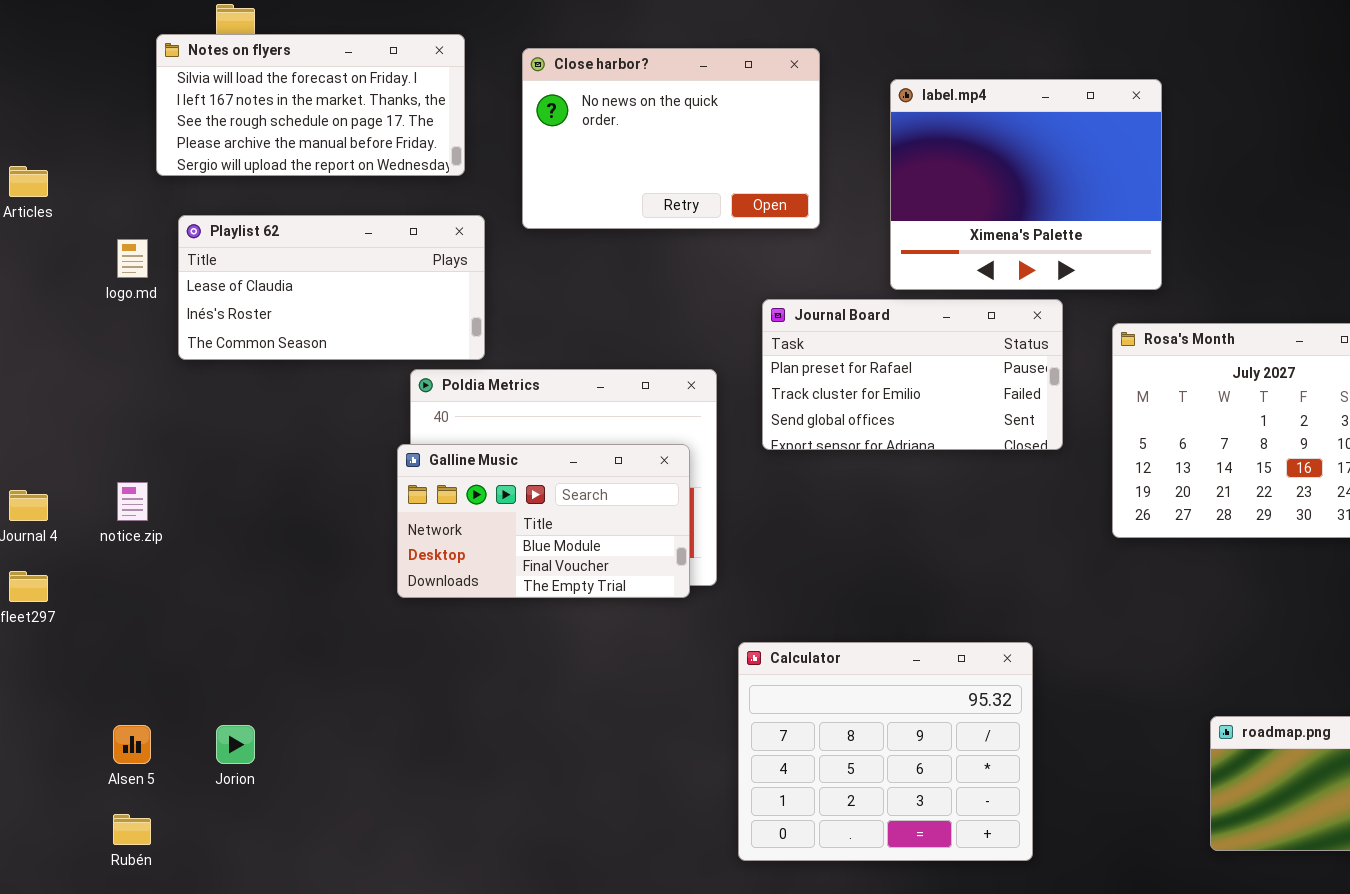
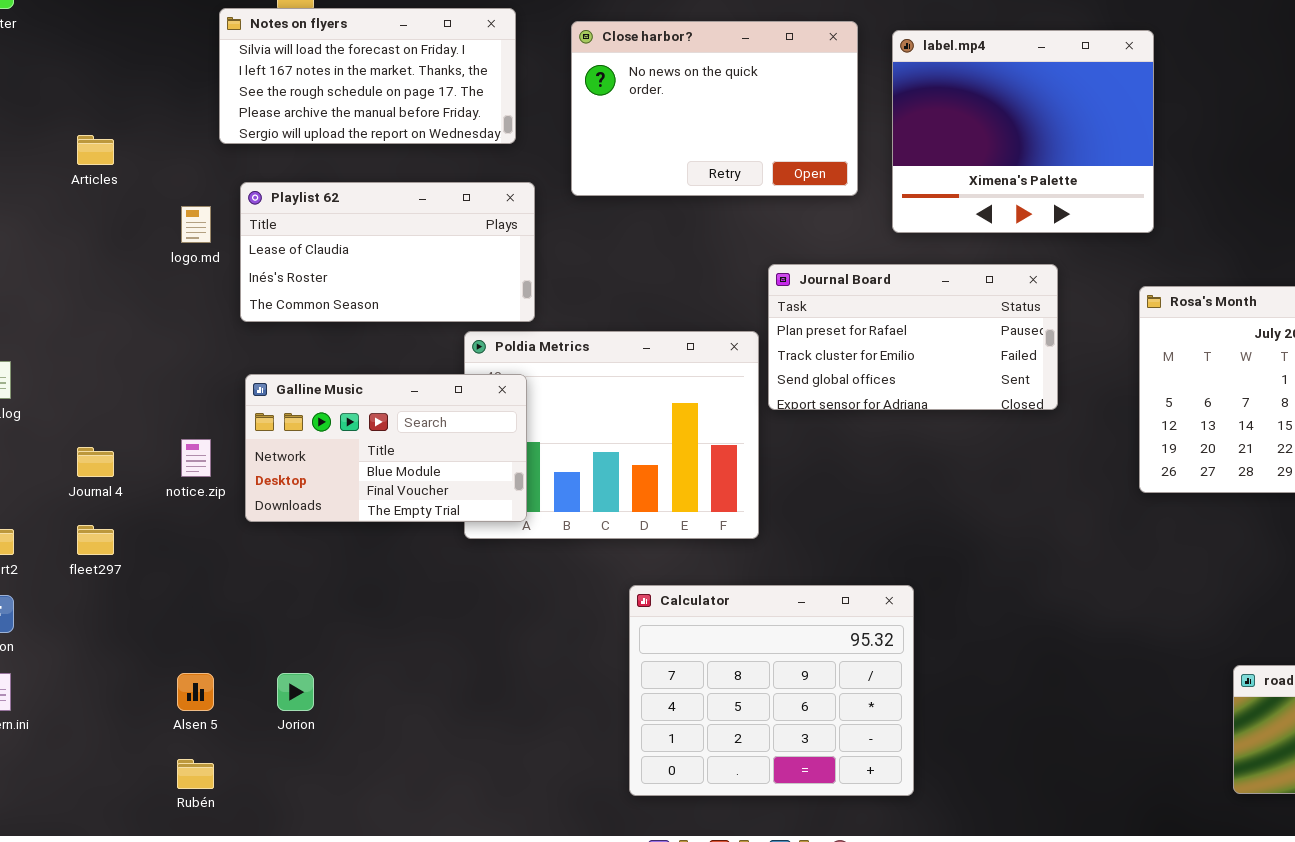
label.mp4: [890,79,1162,290] -> [892,30,1154,233], moved
Journal Board: [762,299,1063,450] -> [768,264,1058,410], moved
Galline Music: [397,444,690,598] -> [245,374,527,522], moved
Calculator: [738,642,1033,861] -> [629,585,914,796], moved

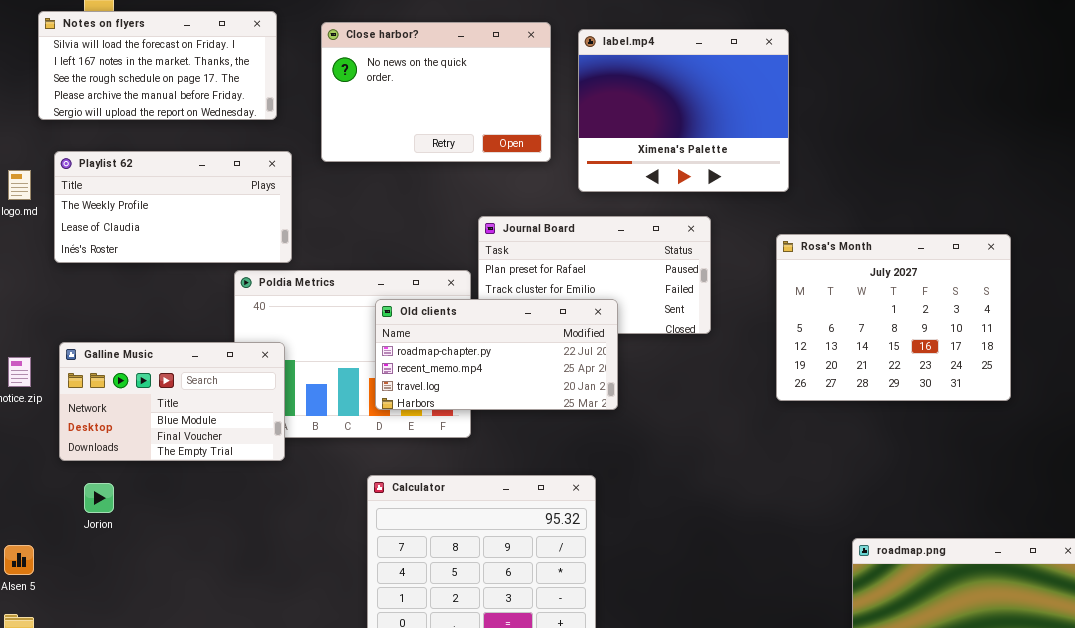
Playlist 62: [240,182,535,322] -> [54,151,292,263], scrolled up 1 row
Old clients: none -> [375,299,618,410], opened
Galline Music: [245,374,527,522] -> [59,342,285,461], moved
Jorion: [277,673,314,711] -> [84,483,114,513], moved

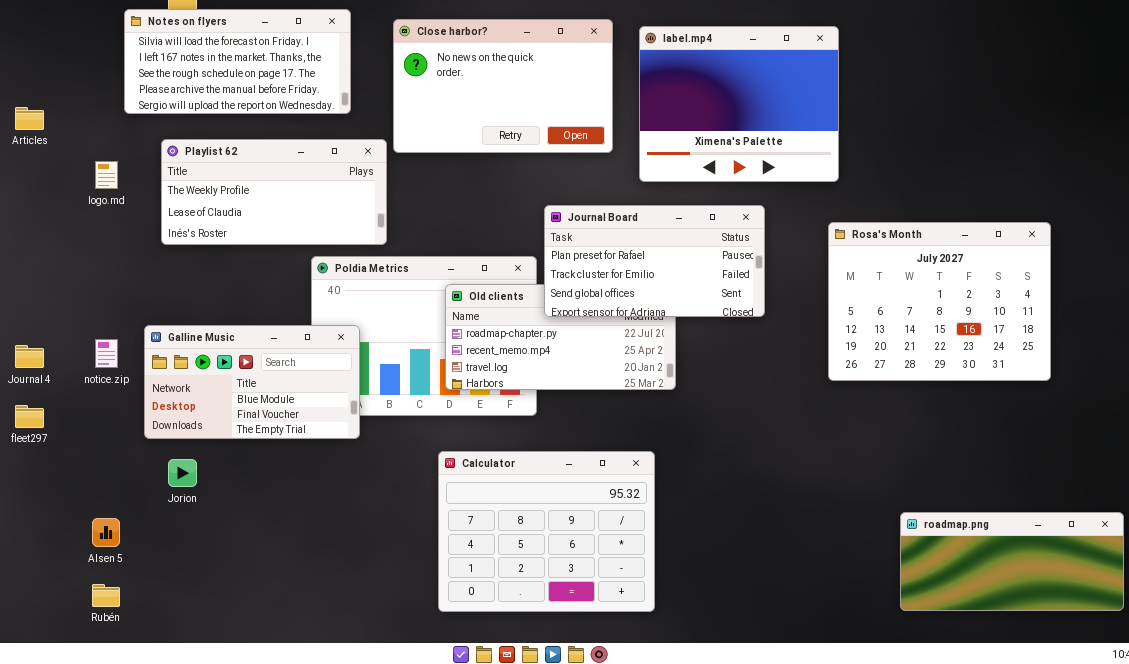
Playlist 62: [54,151,292,263] -> [161,139,387,245], moved
Journal Board: [478,216,711,334] -> [544,205,765,317], raised

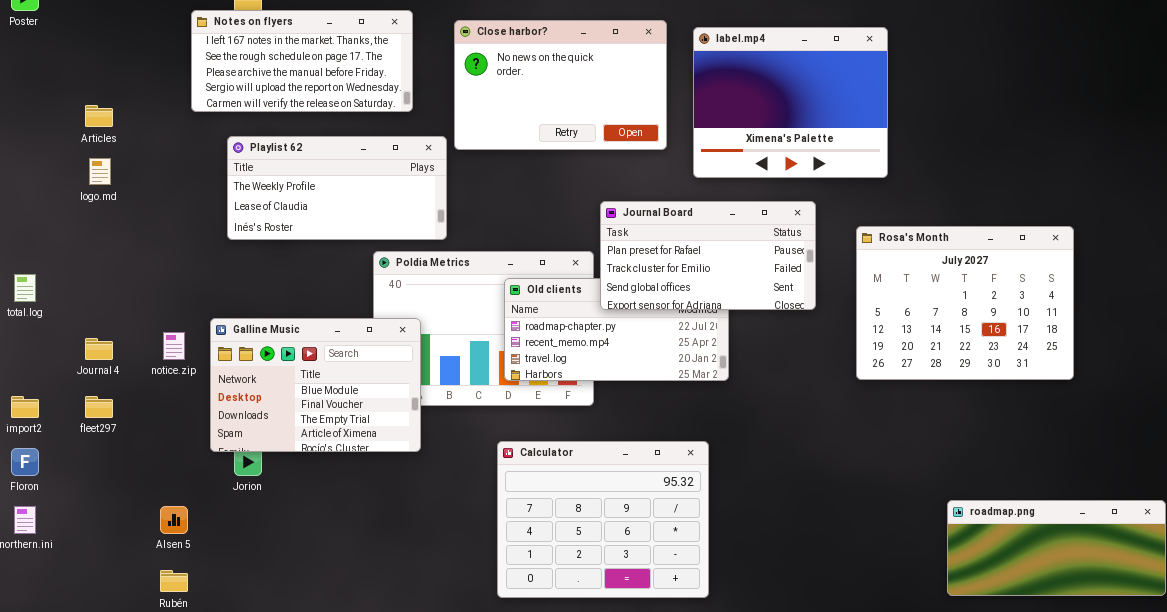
Notes on flyers: [124,9,351,114] -> [191,10,413,112], scrolled down 1 row
logo.md: [95,161,118,189] -> [89,158,111,185], moved
Rosa's Month: [828,222,1051,381] -> [856,226,1074,380], moved
Galline Music: [144,325,360,439] -> [210,318,421,452], resized

